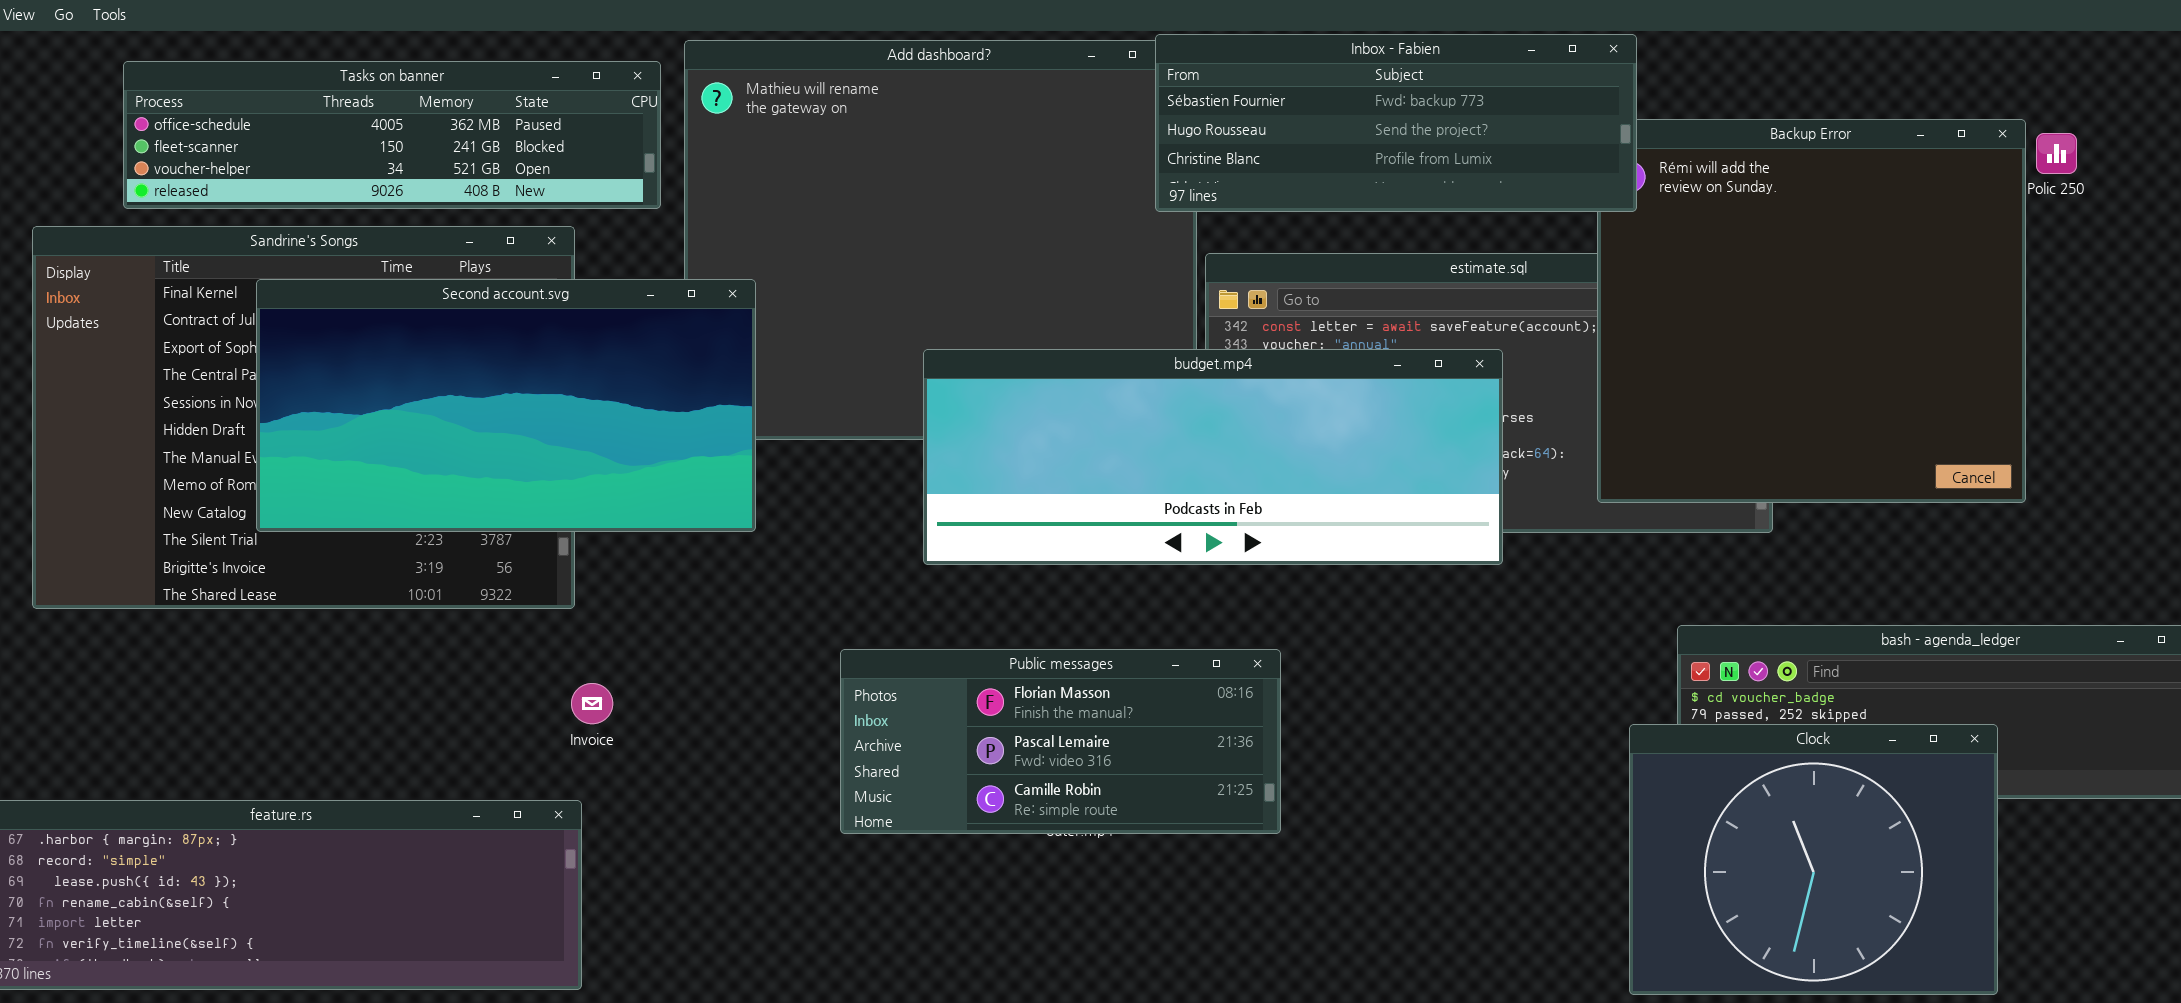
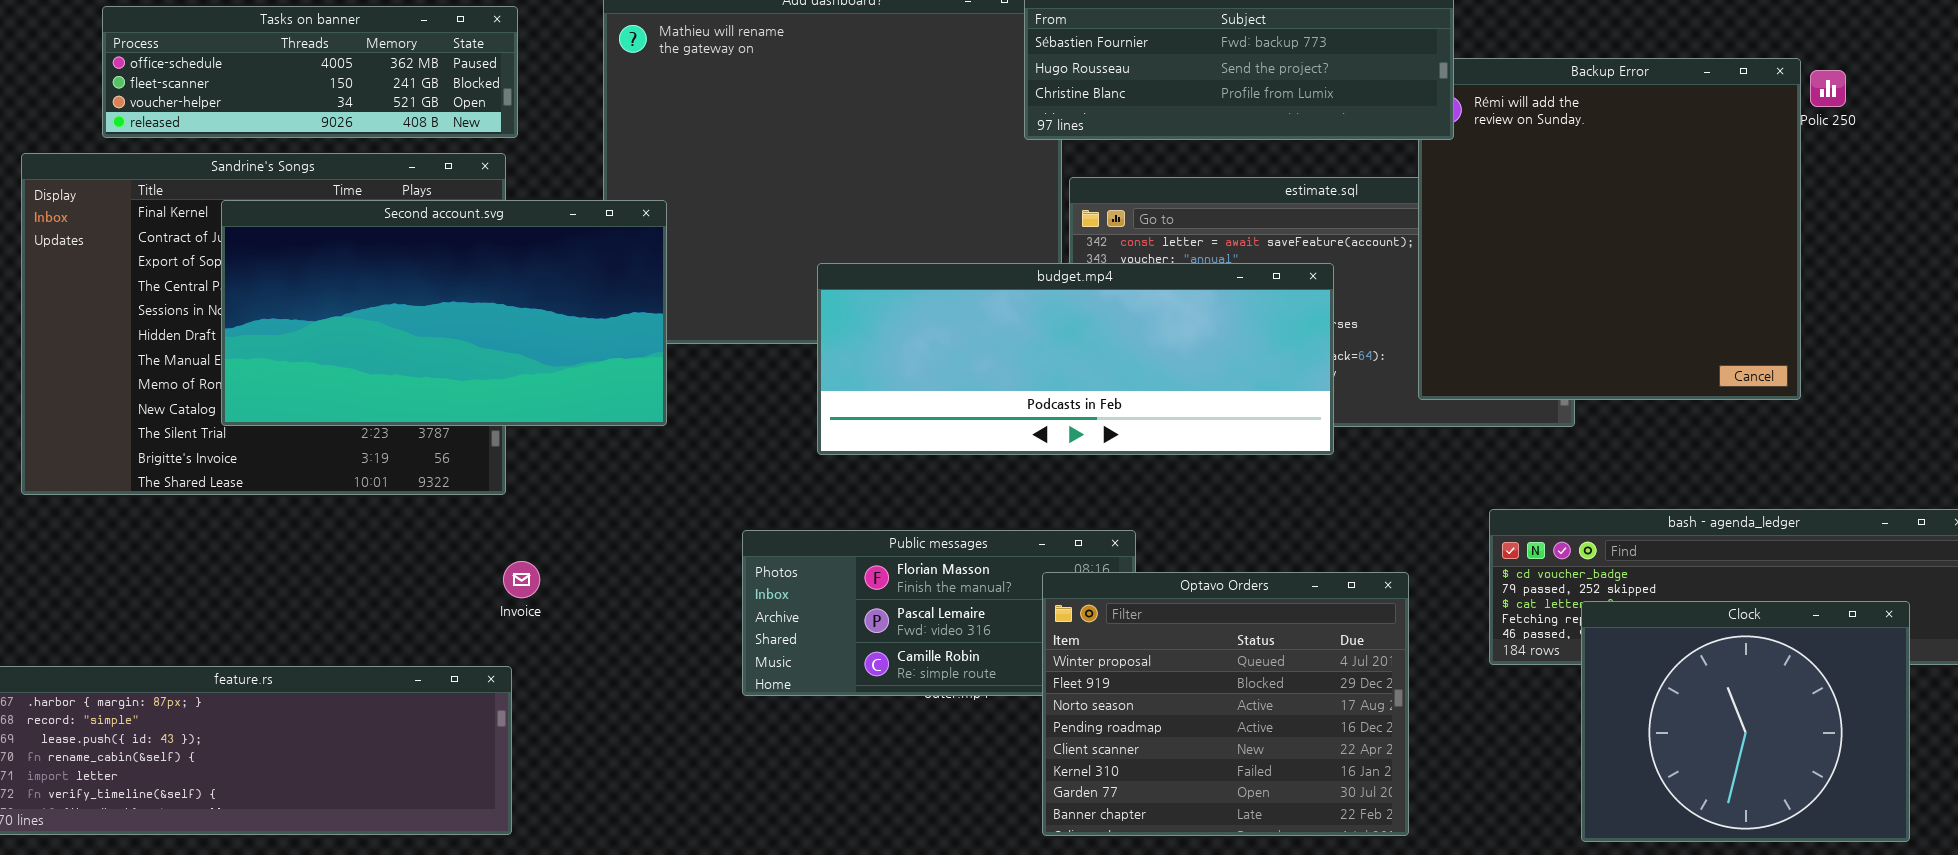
Tasks on banner: [123,61,661,209] -> [102,6,518,138], resized
Optavo Orders: none -> [1042,572,1409,836], opened
Clock: [1629,724,1998,995] -> [1581,601,1910,842], moved

